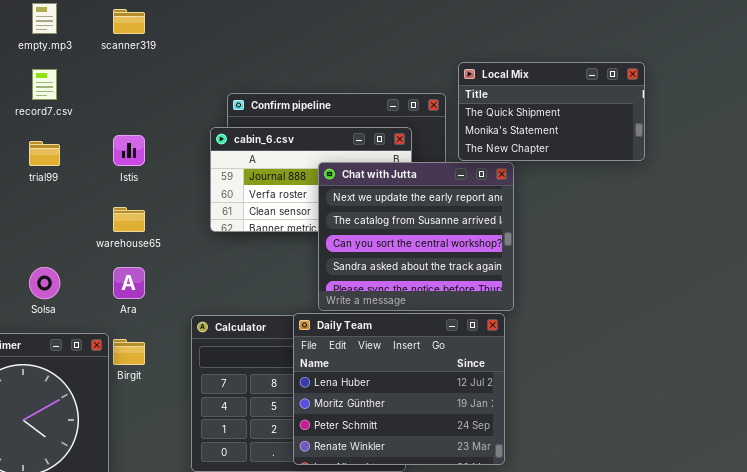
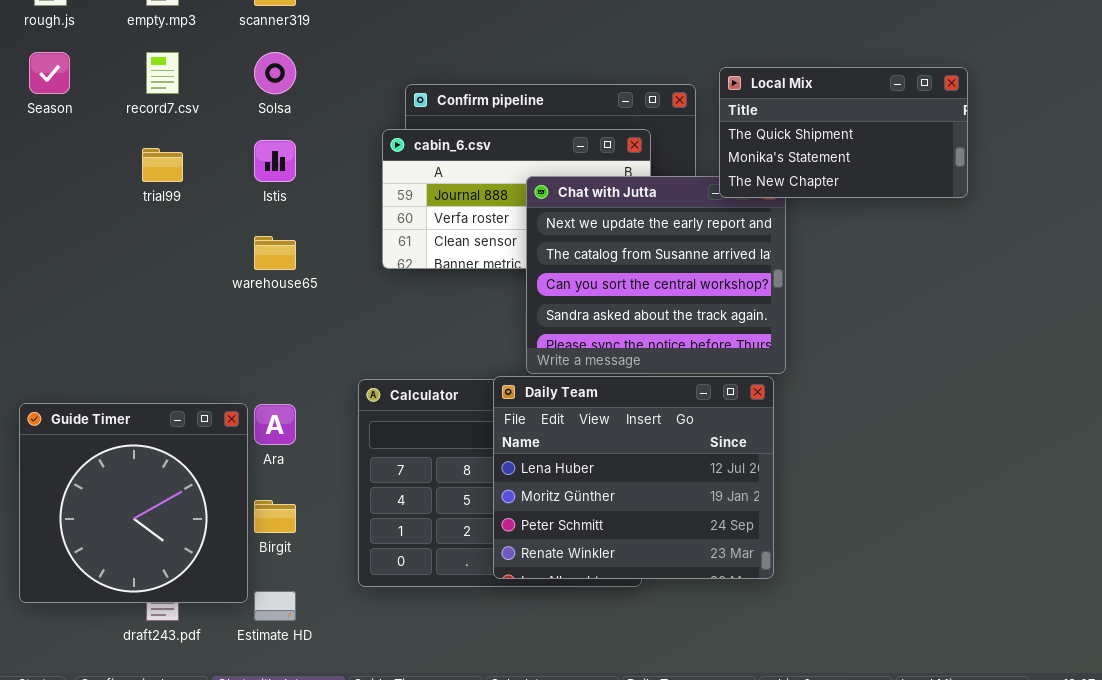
Local Mix: [458,62,645,161] -> [719,67,968,198], moved
Solsa: [29,267,60,299] -> [254,52,296,94], moved
Ara: [113,267,145,299] -> [254,404,296,445], moved
Birgit: [113,339,145,365] -> [254,500,296,533], moved

